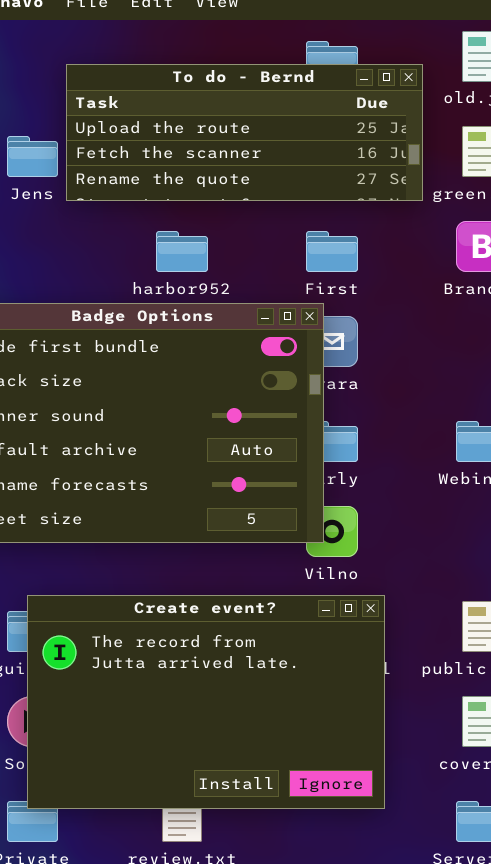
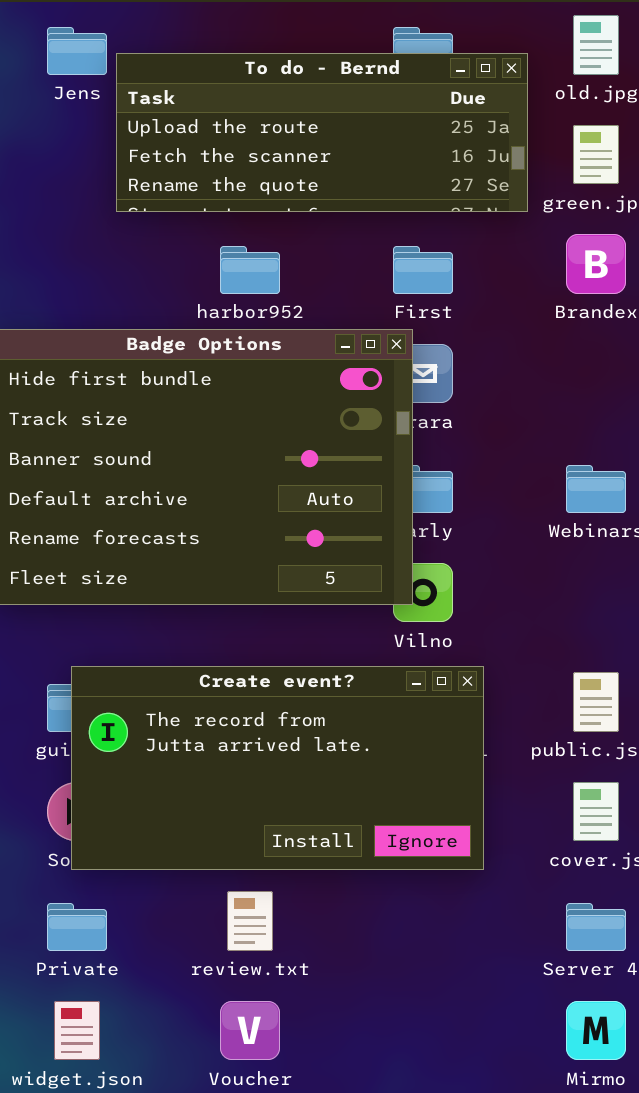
Jens: [7,136,58,177] -> [47,27,107,75], moved
Create event?: [27,595,385,809] -> [71,666,484,870], resized

